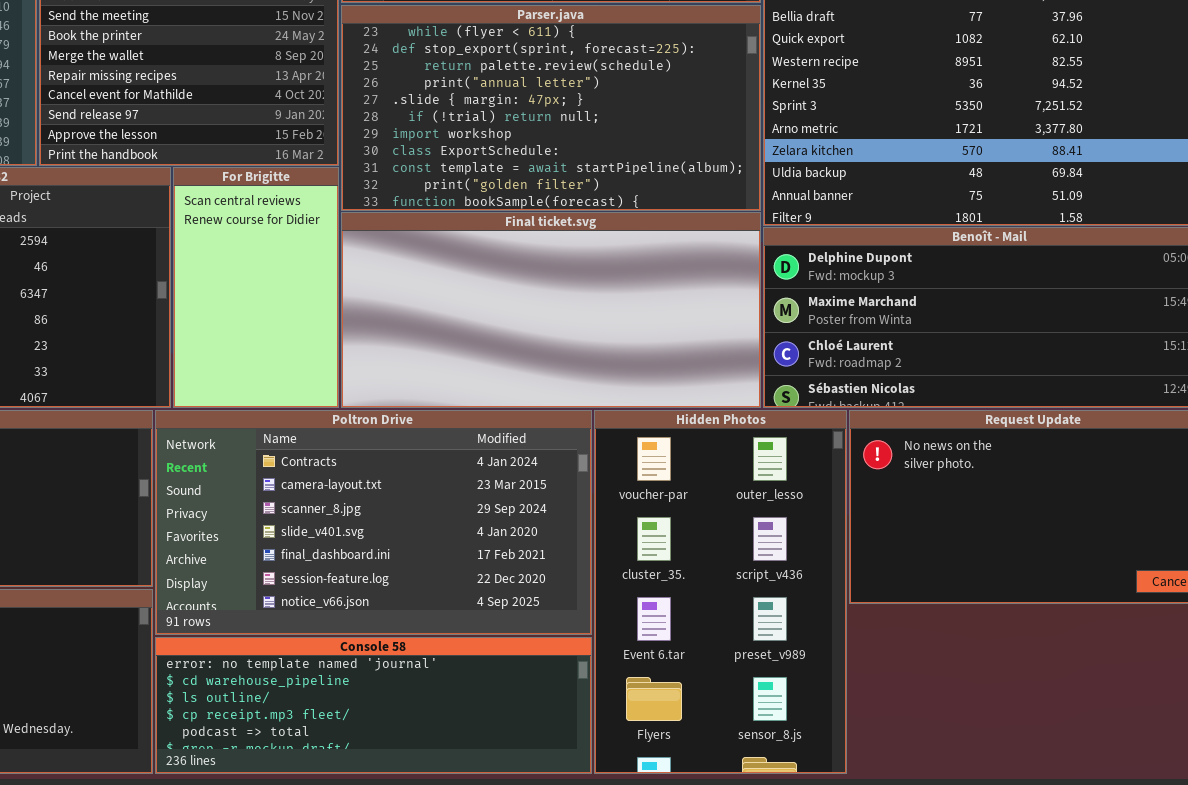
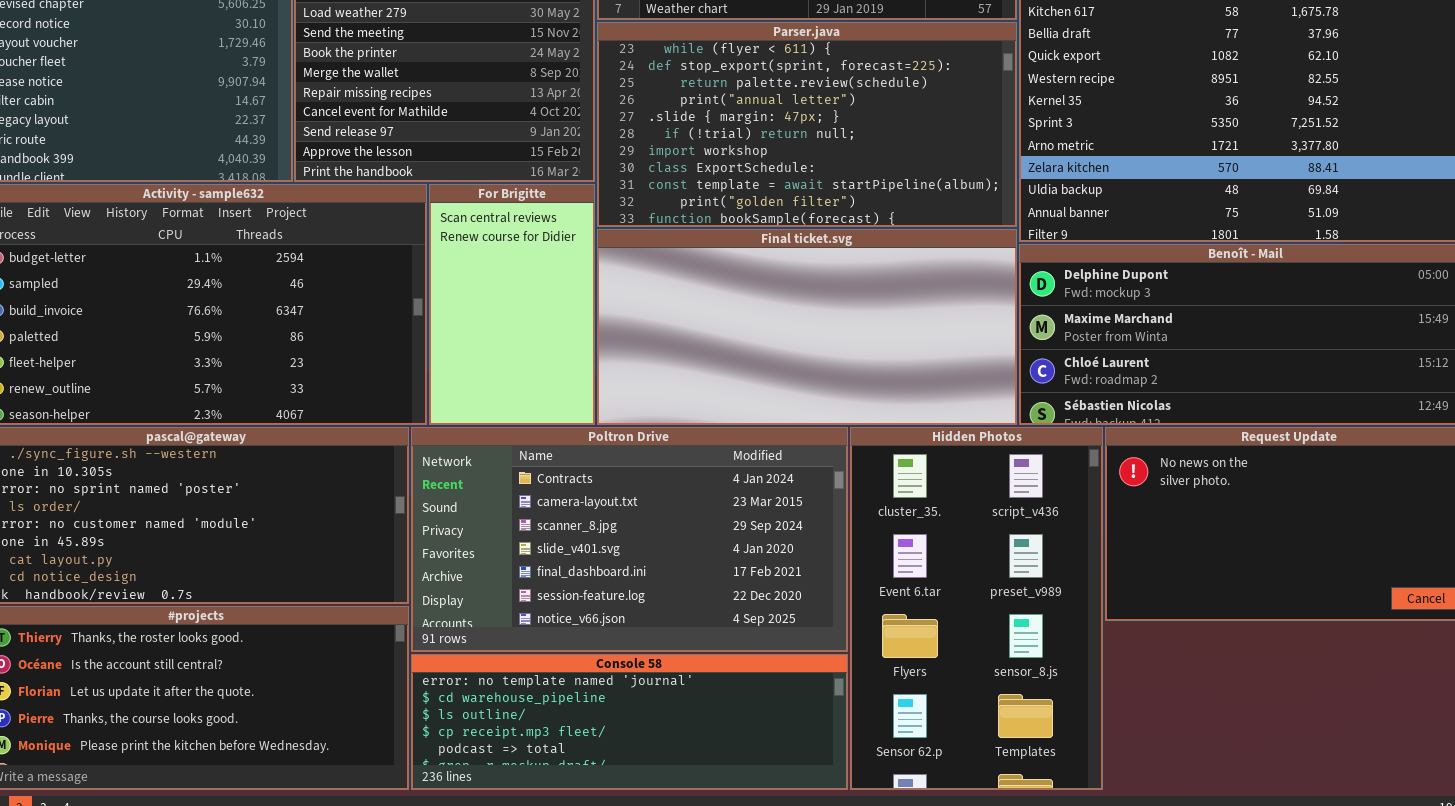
Hidden Photos: [594,410,847,774] -> [850,427,1103,790], scrolled down 1 row

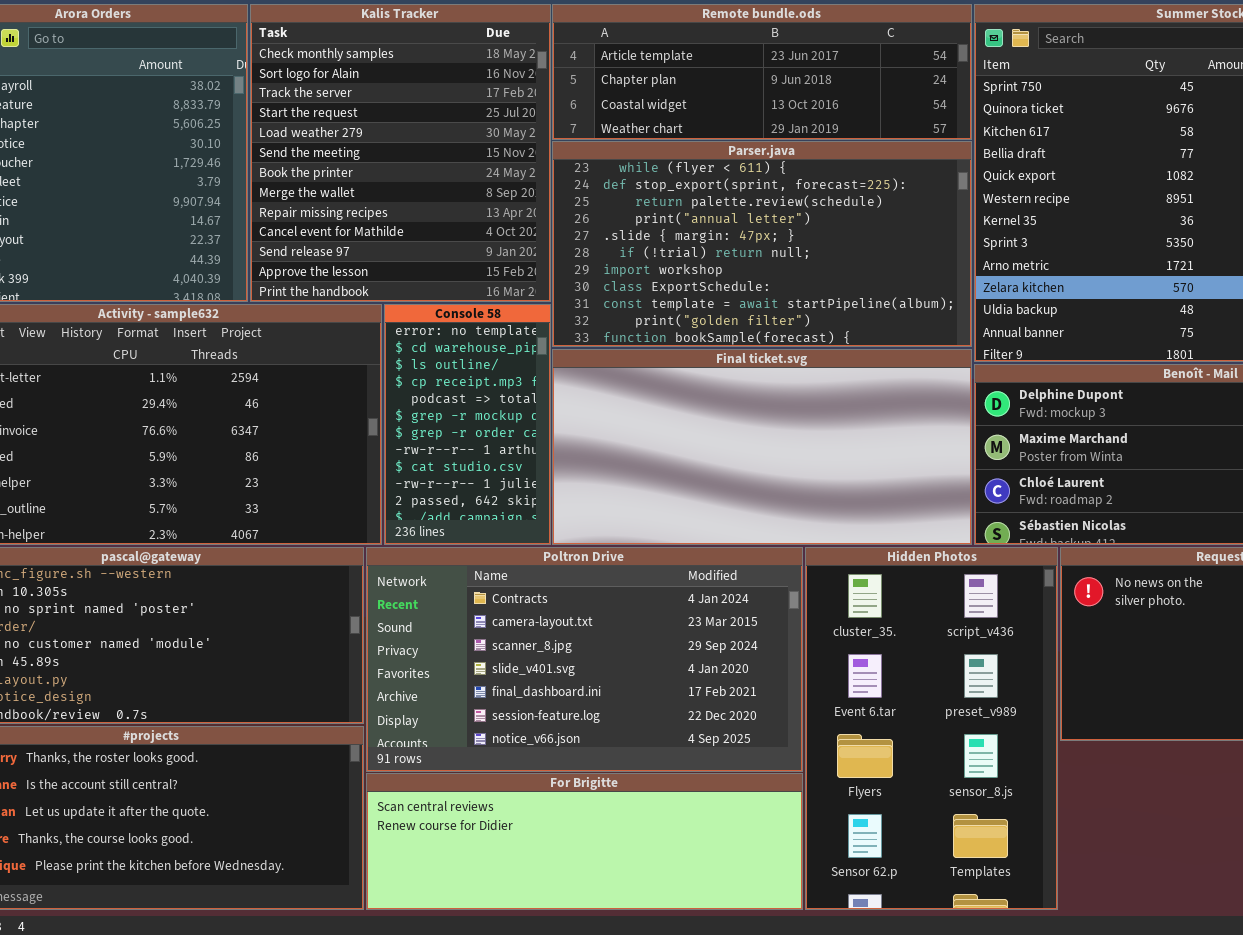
For Brigitte: [429,184,595,425] -> [366,773,803,910], moved, resized
Console 58: [411,654,848,790] -> [384,304,551,545], moved, resized

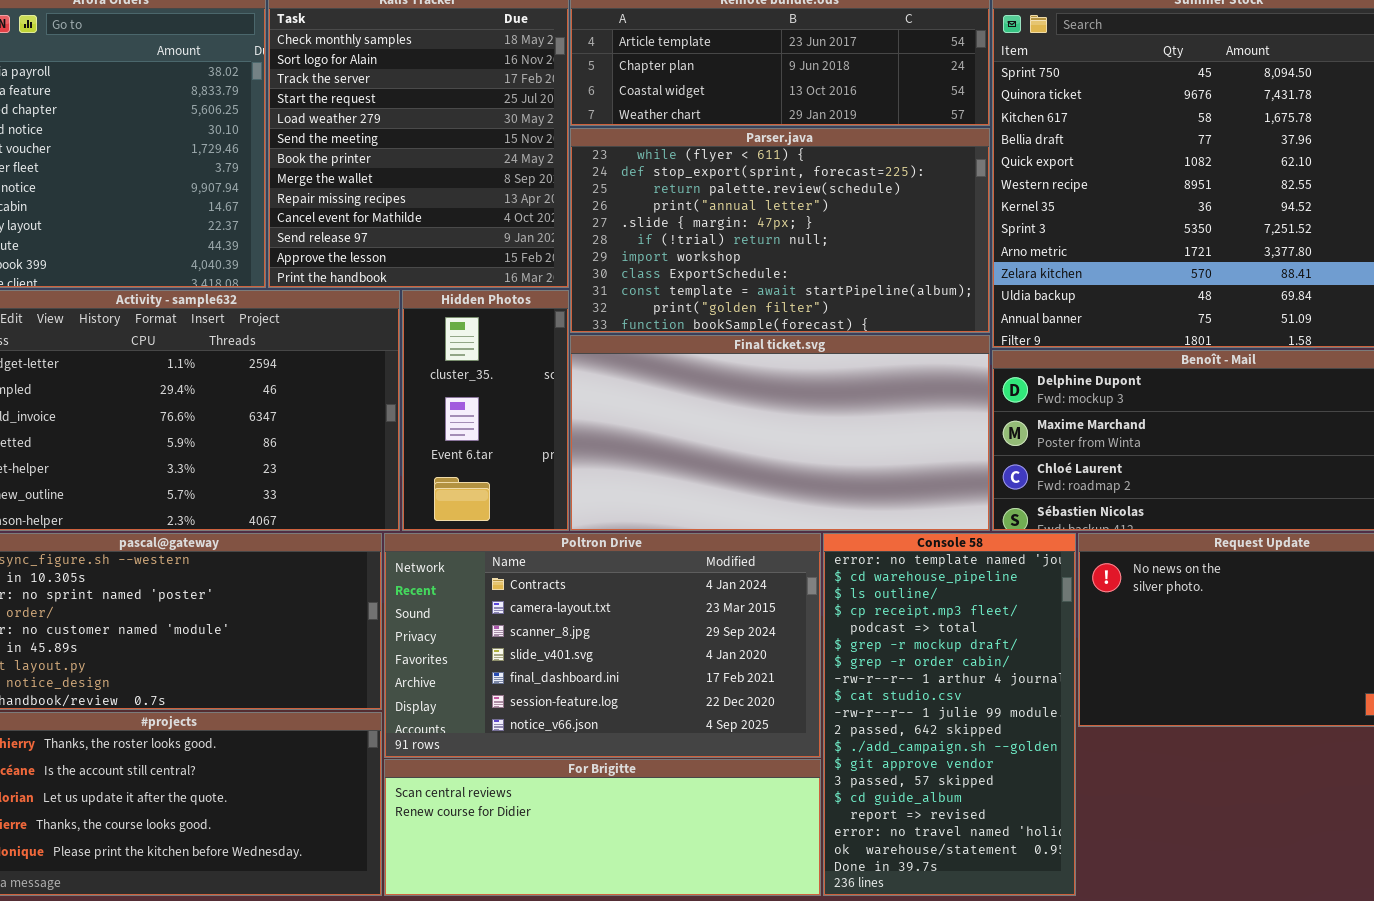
Console 58: [384,304,551,545] -> [823,533,1076,896], moved, resized
Hidden Photos: [805,547,1058,910] -> [402,290,569,531], moved, resized

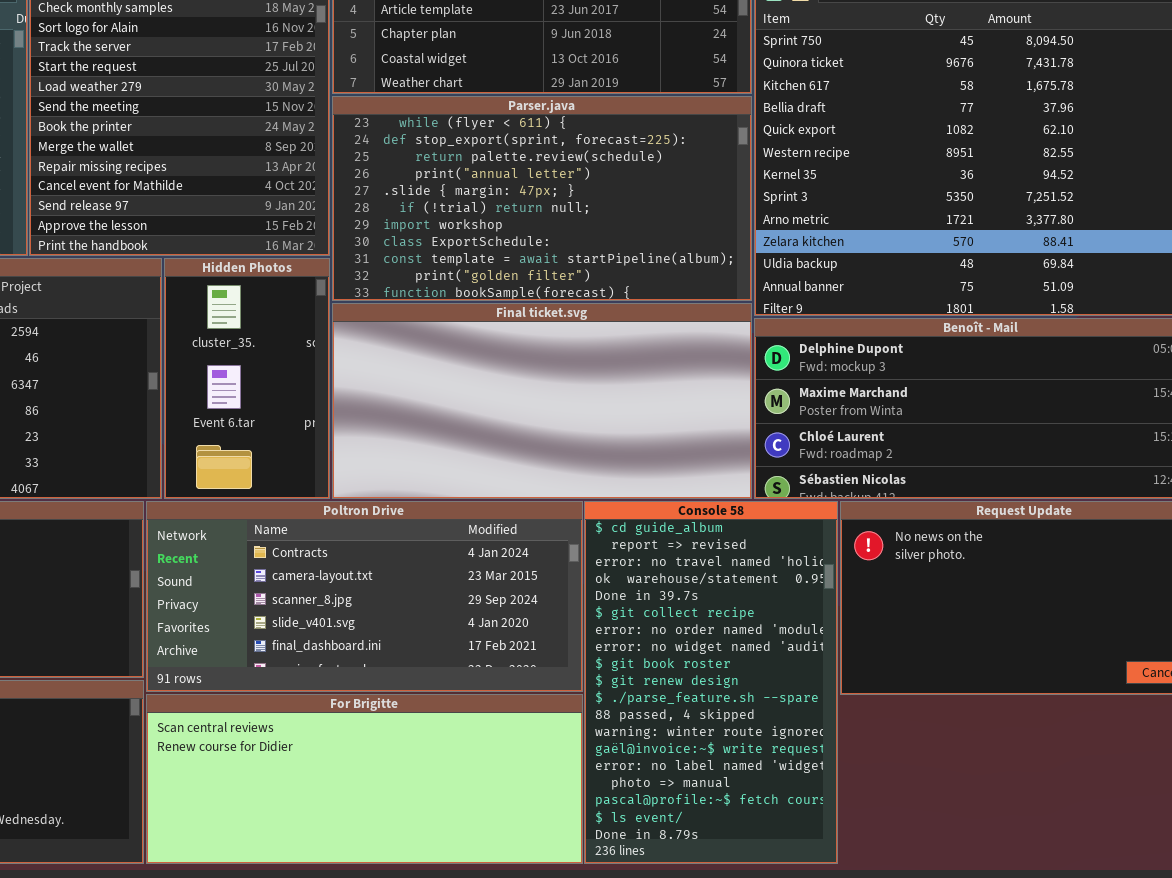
Poltron Drive: [384,533,821,758] -> [146,501,583,692], resized
Console 58: [823,533,1076,896] -> [584,501,838,864], scrolled down 14 rows
For Brigitte: [384,759,821,896] -> [146,694,583,864], resized

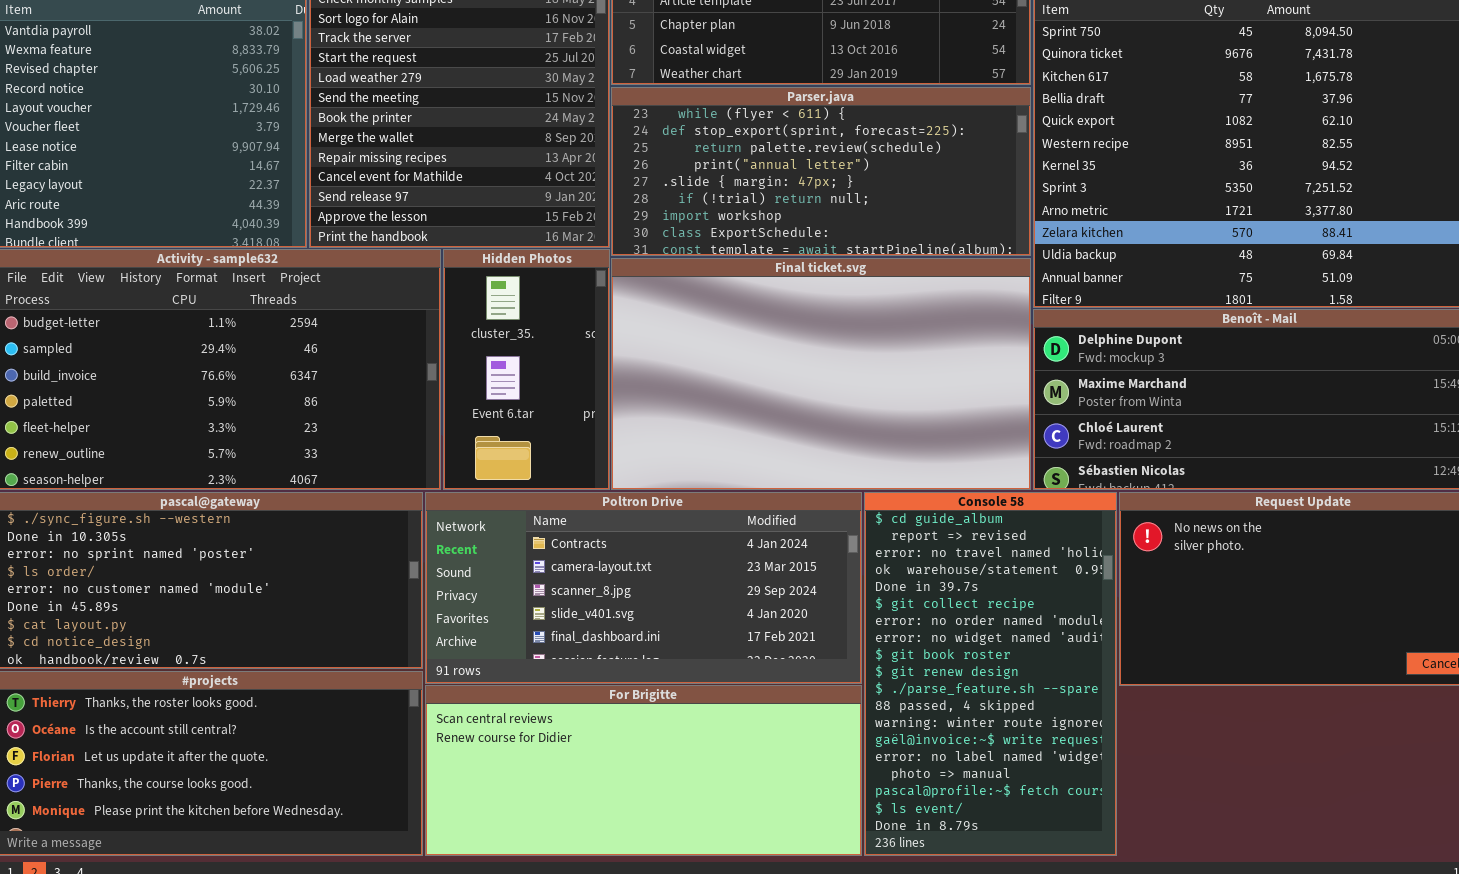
Parser.java: [332,96,752,301] -> [611,87,1031,256], resized
Final ticket.svg: [332,303,752,499] -> [611,258,1031,490], resized

